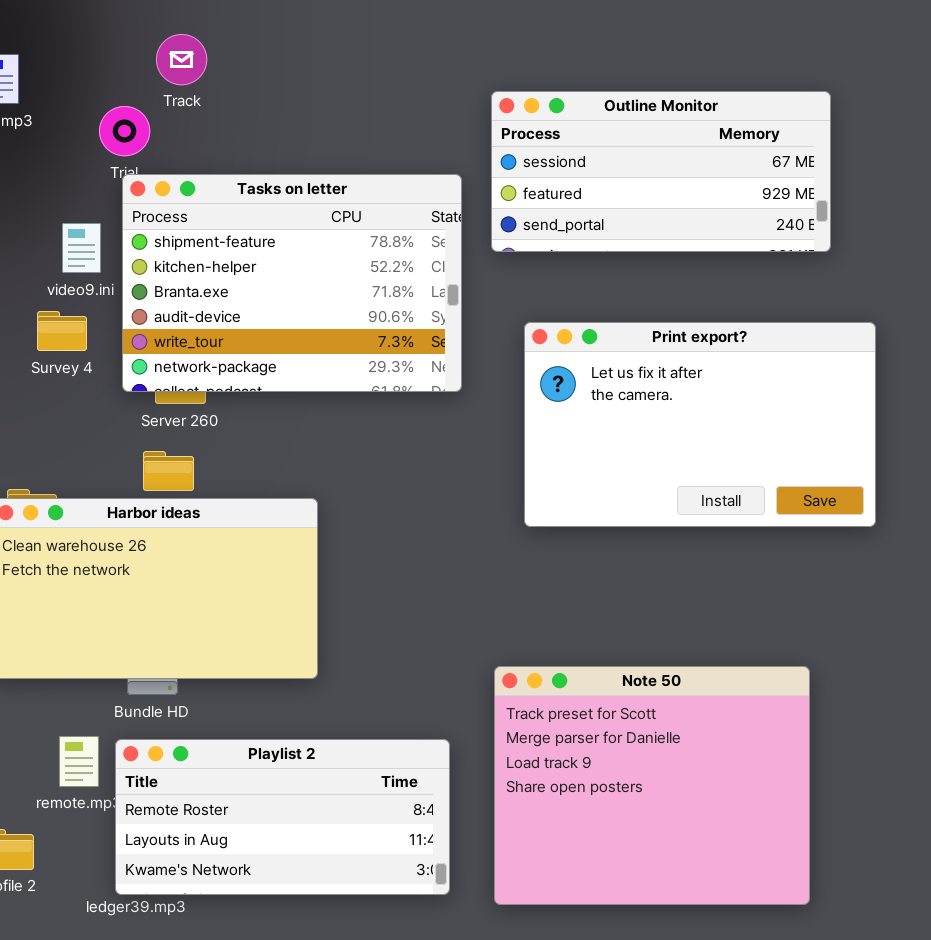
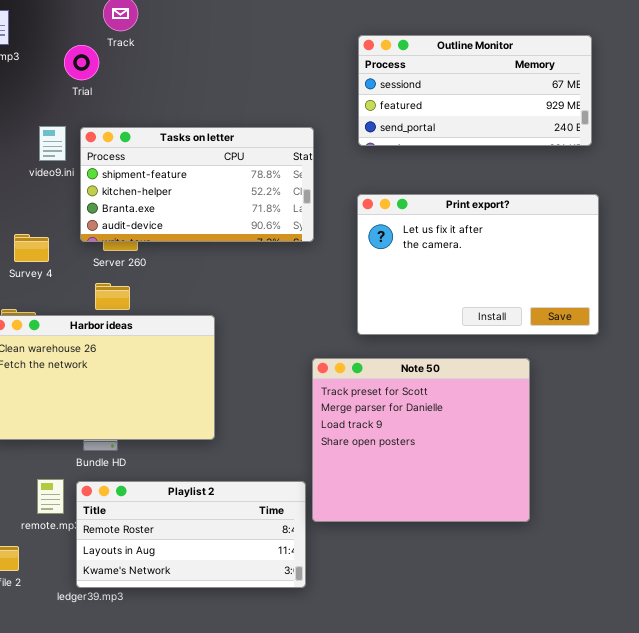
Outline Monitor: [491,91,831,252] -> [358,35,592,146], moved
Tasks on letter: [122,174,462,392] -> [80,127,314,242], resized
Survey 4: [37,311,87,351] -> [14,234,49,262], moved
Note 50: [494,666,810,905] -> [312,358,530,522], moved

